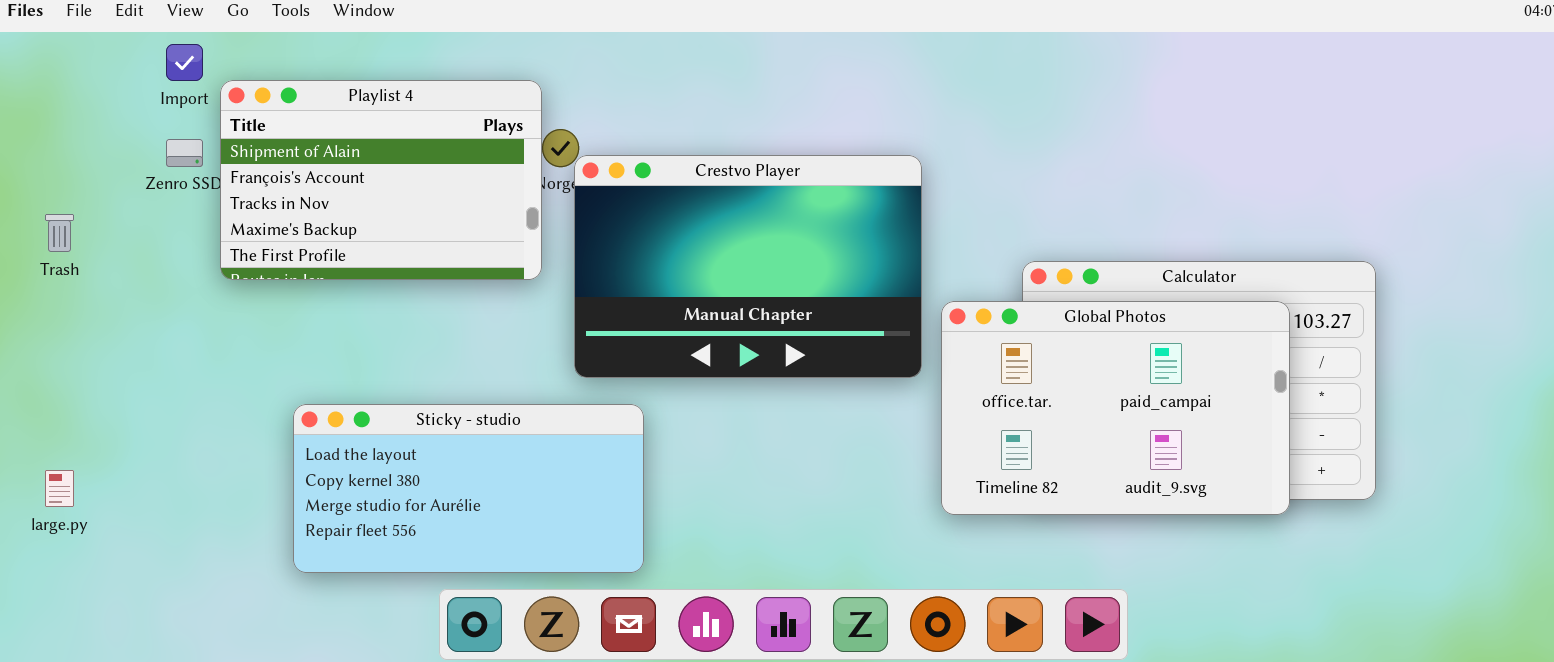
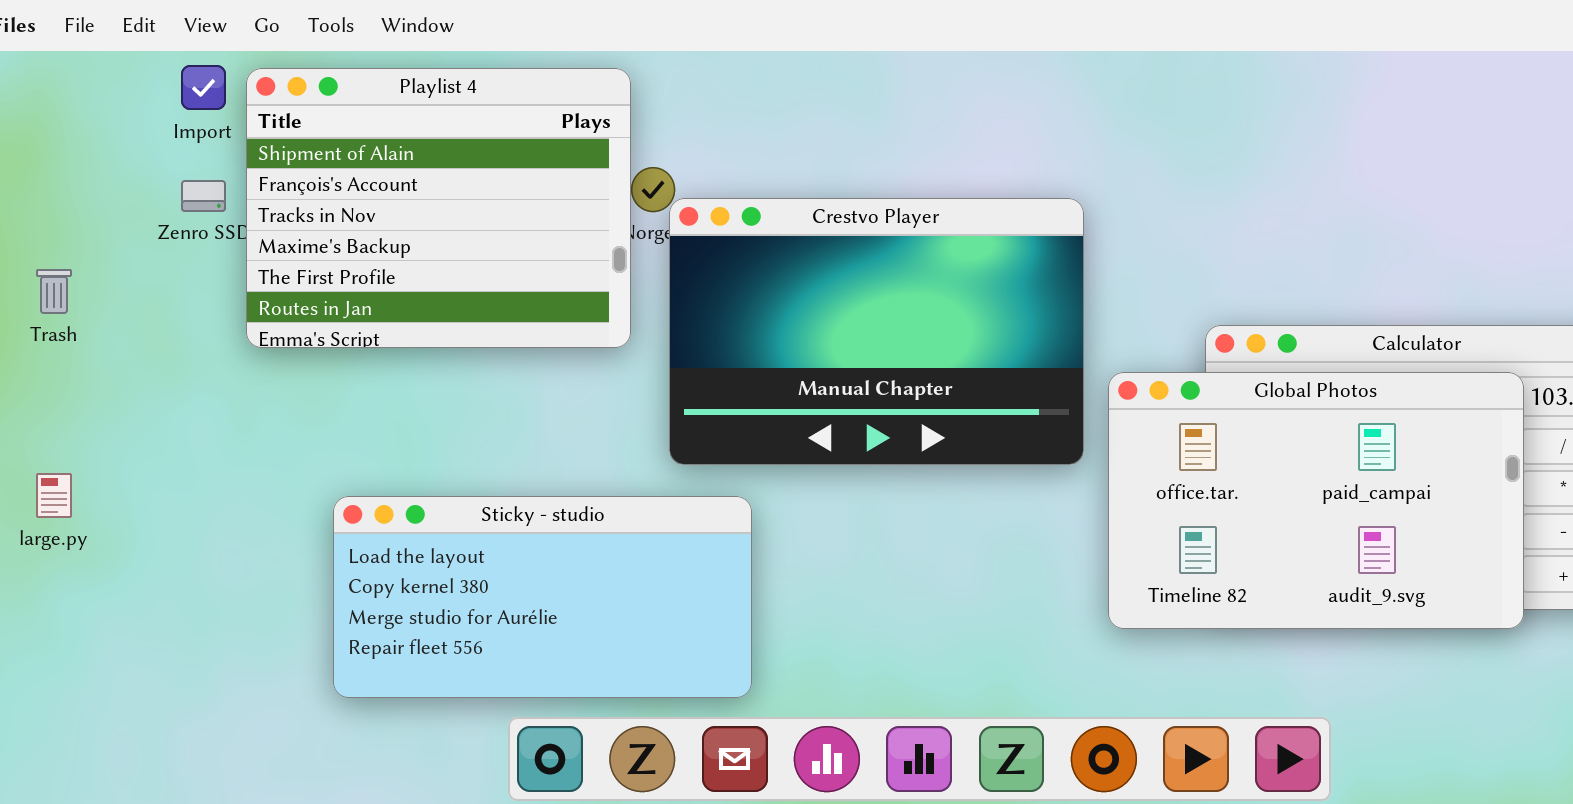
Playlist 4: [220,80,542,280] -> [246,68,631,348], resized
large.py: [45,470,74,507] -> [36,473,72,518], moved

